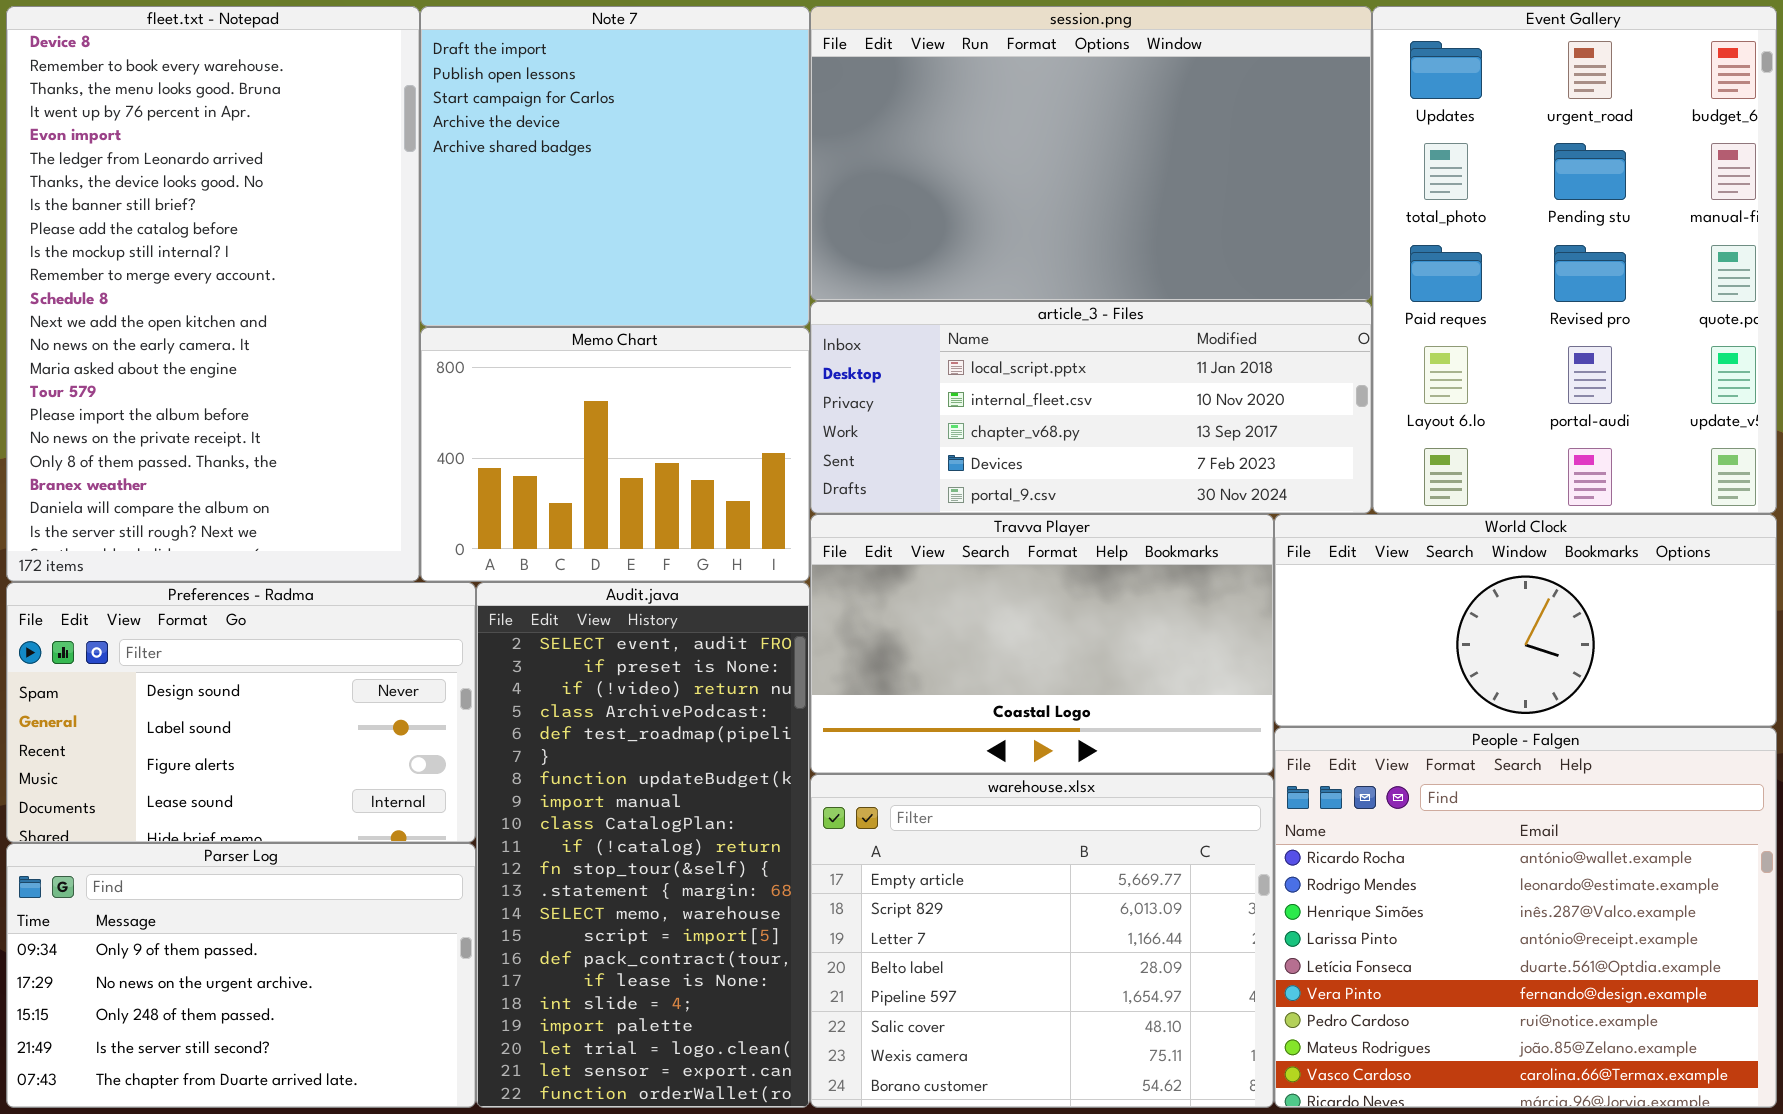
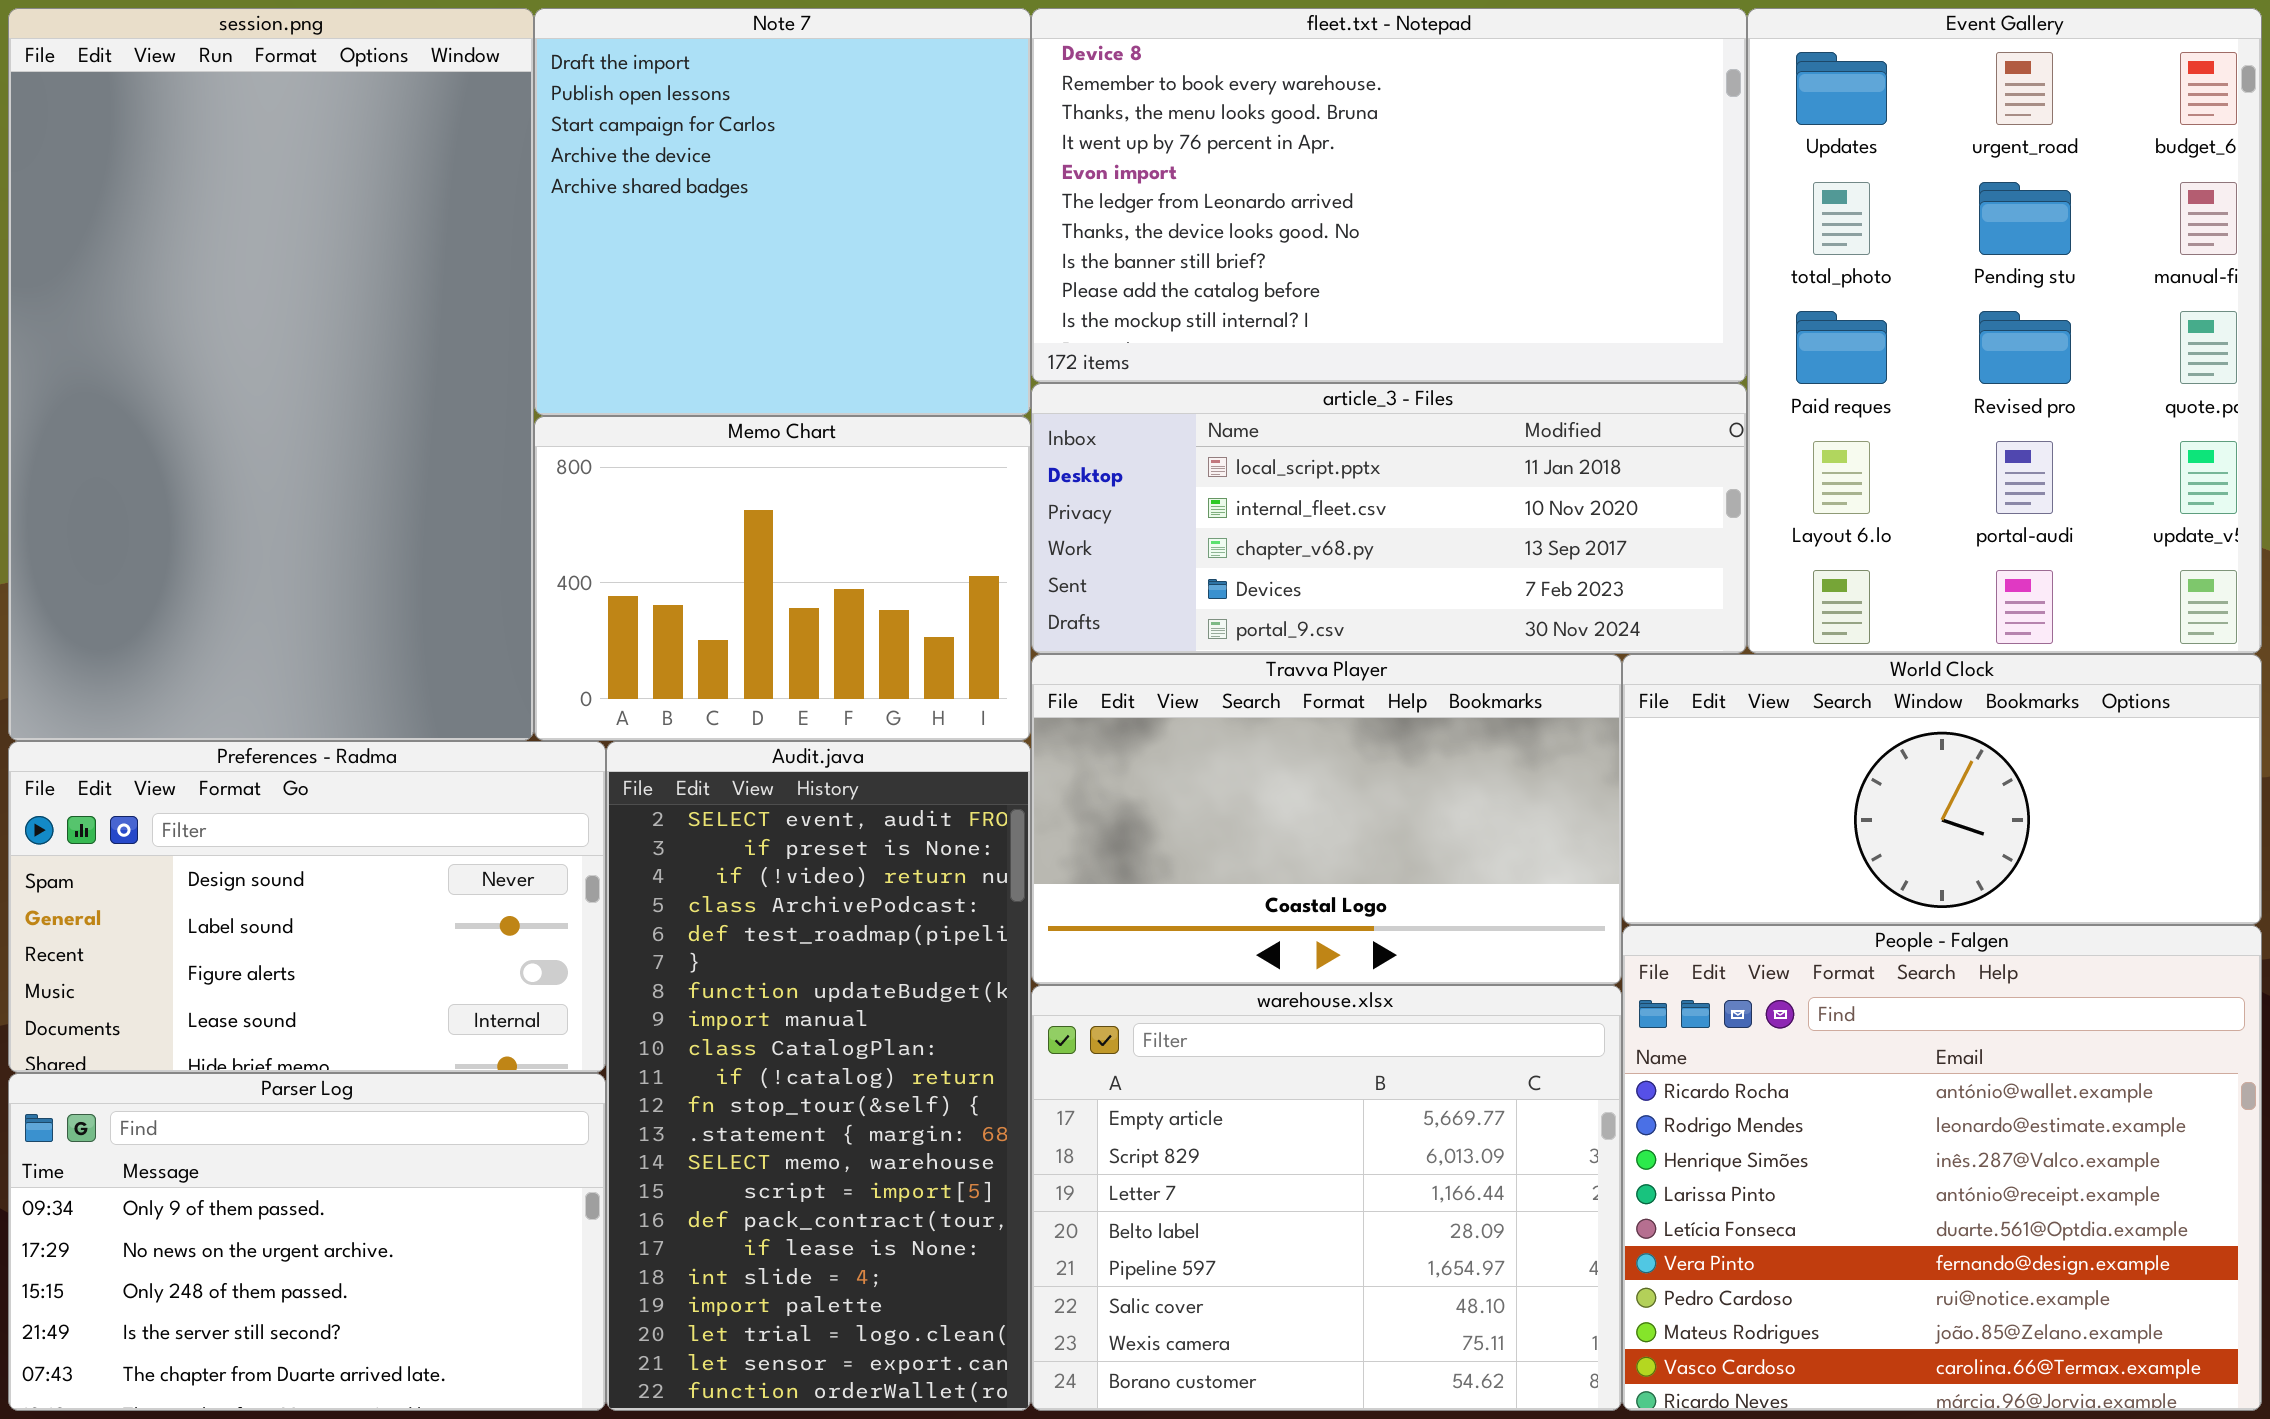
fleet.txt - Notepad: [6,6,420,582] -> [1031,8,1747,383], moved, resized
session.png: [810,6,1372,301] -> [8,8,534,741], moved, resized

